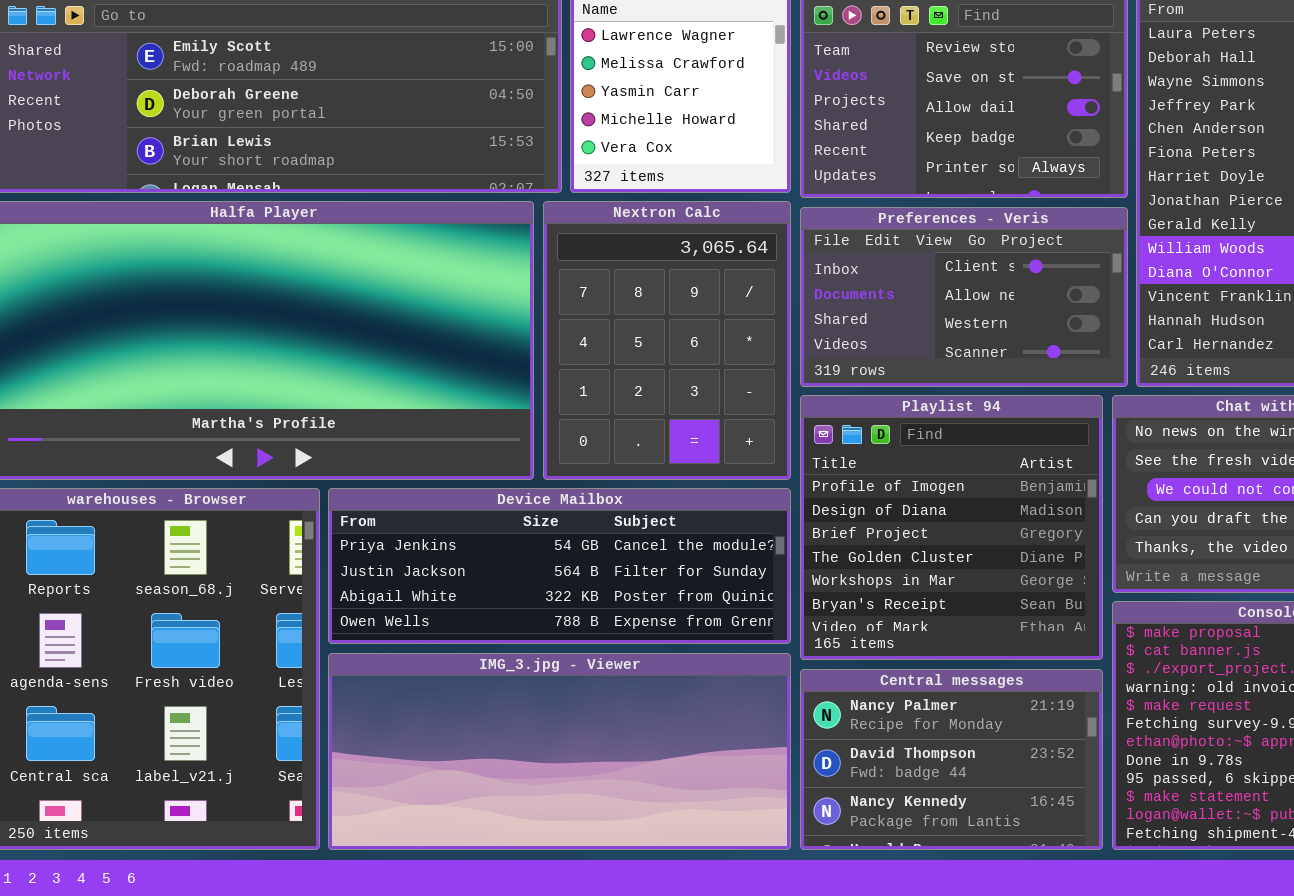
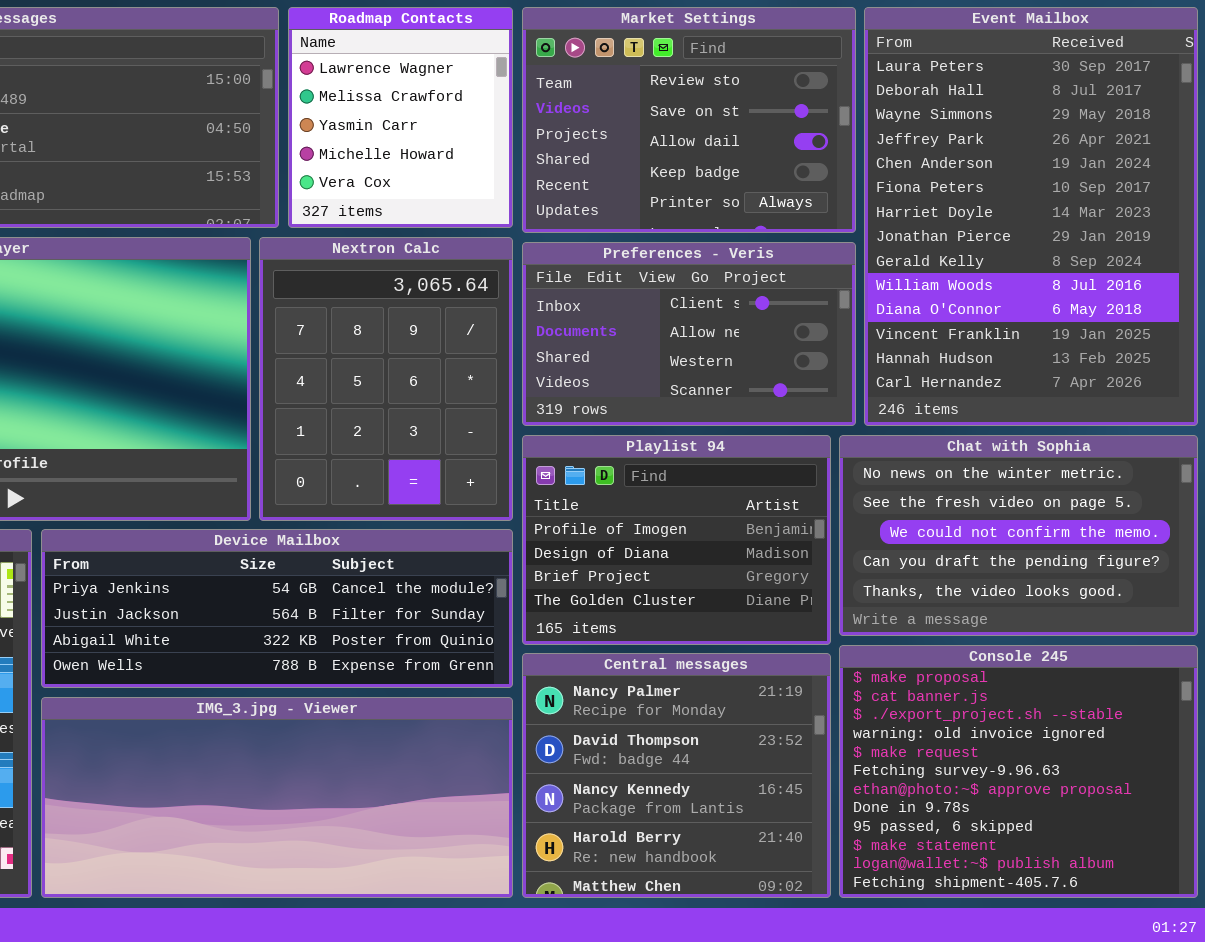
Playlist 94: [800,395,1103,660] -> [522,435,831,645], resized
Central messages: [800,669,1103,850] -> [522,653,831,898], resized

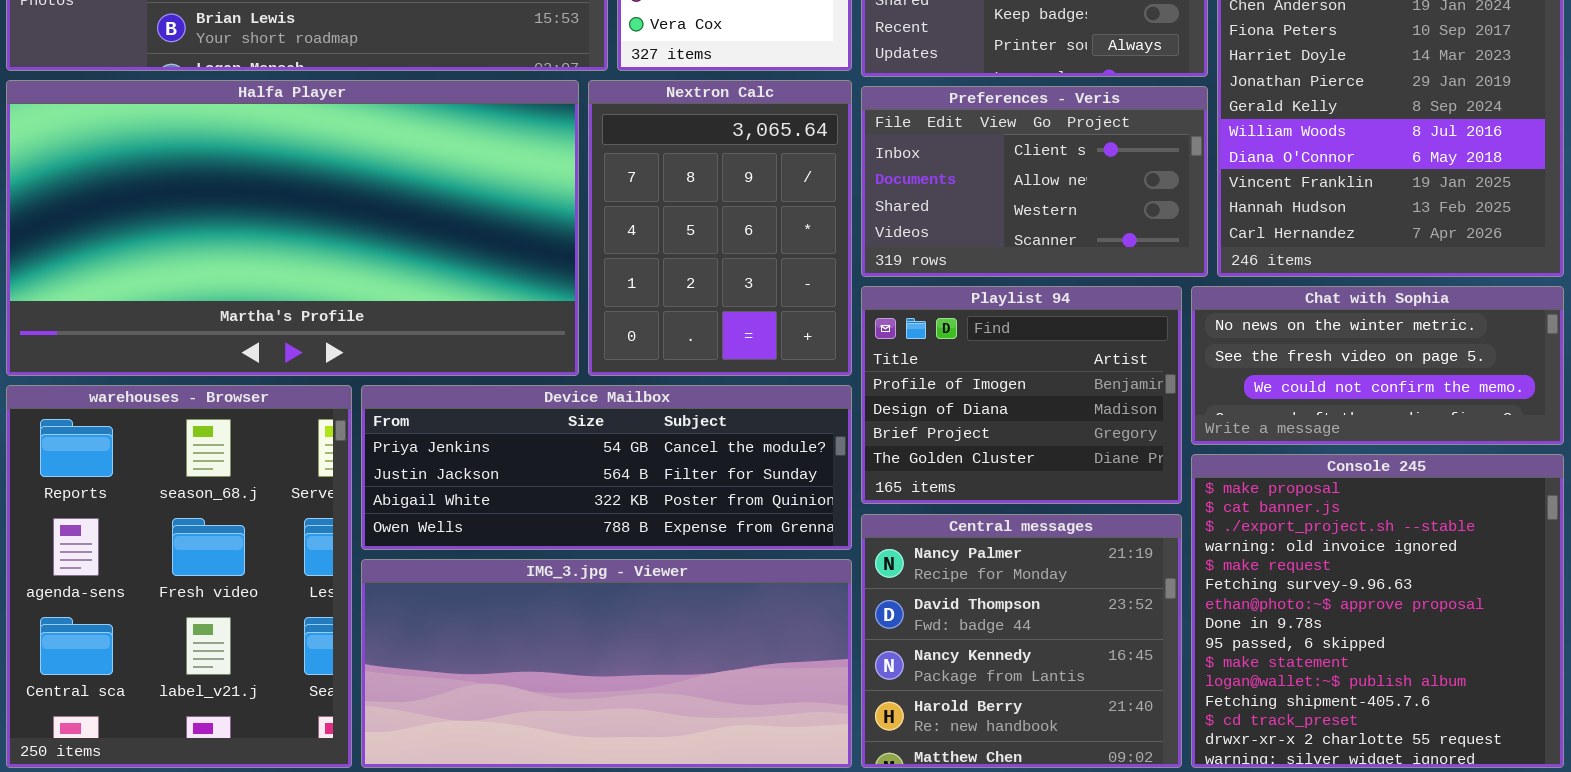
Chat with Sophia: [839,435,1198,636] -> [1191,286,1564,445], resized
Console 245: [839,645,1198,898] -> [1191,454,1564,768], resized

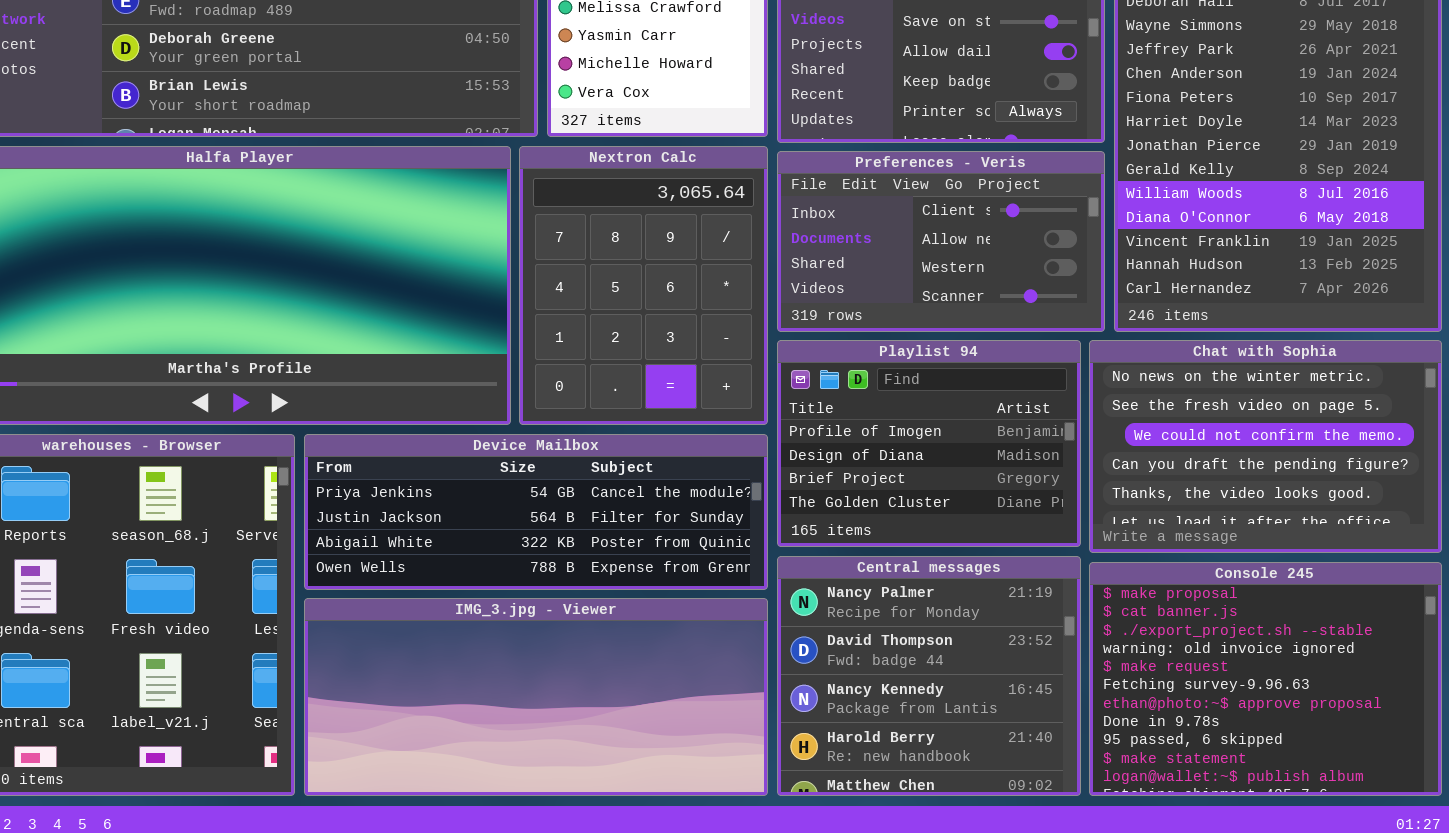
Chat with Sophia: [1191,286,1564,445] -> [1089,340,1442,553], resized
Console 245: [1191,454,1564,768] -> [1089,562,1442,796], resized

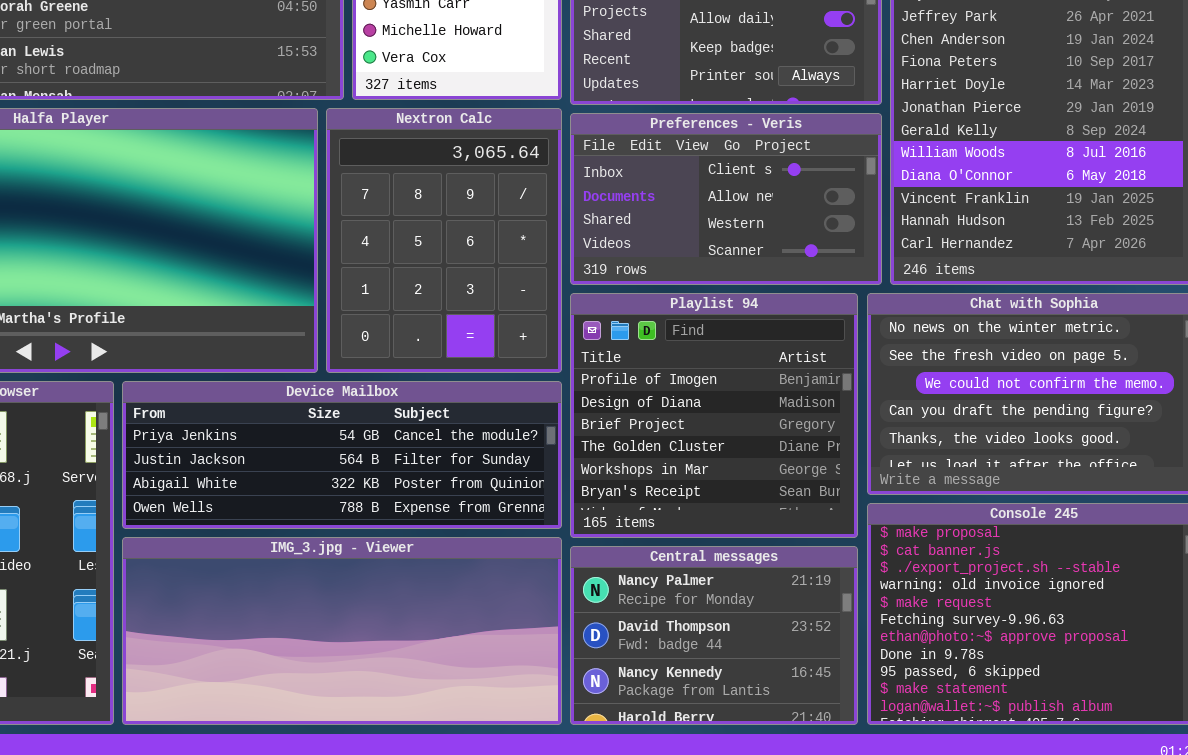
Playlist 94: [777,340,1081,547] -> [570,293,858,538], resized
Central messages: [777,556,1081,796] -> [570,546,858,725], resized

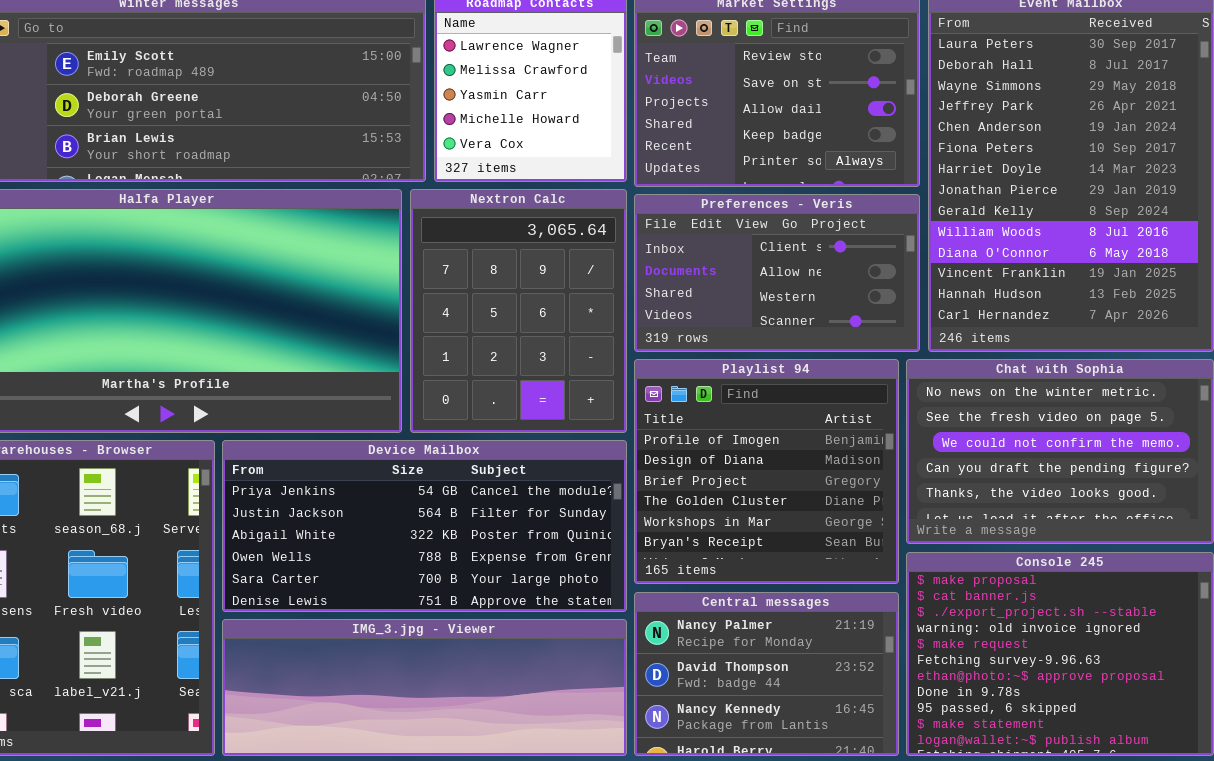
Device Mailbox: [122,381,562,529] -> [222,440,627,612], resized
IMG_3.jpg - Viewer: [122,537,562,725] -> [222,619,627,756], resized

